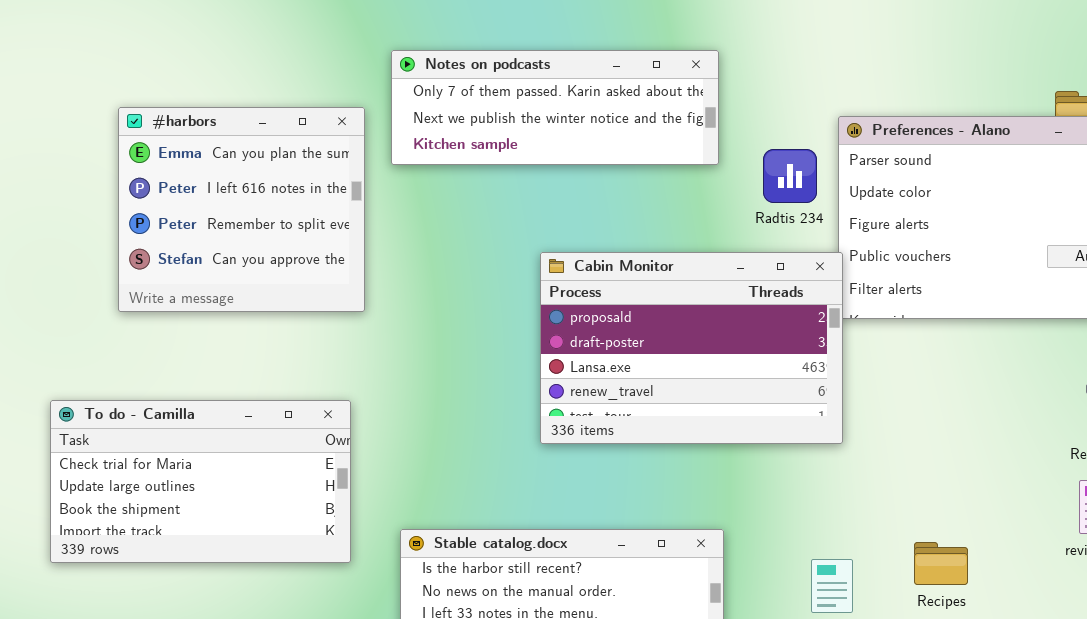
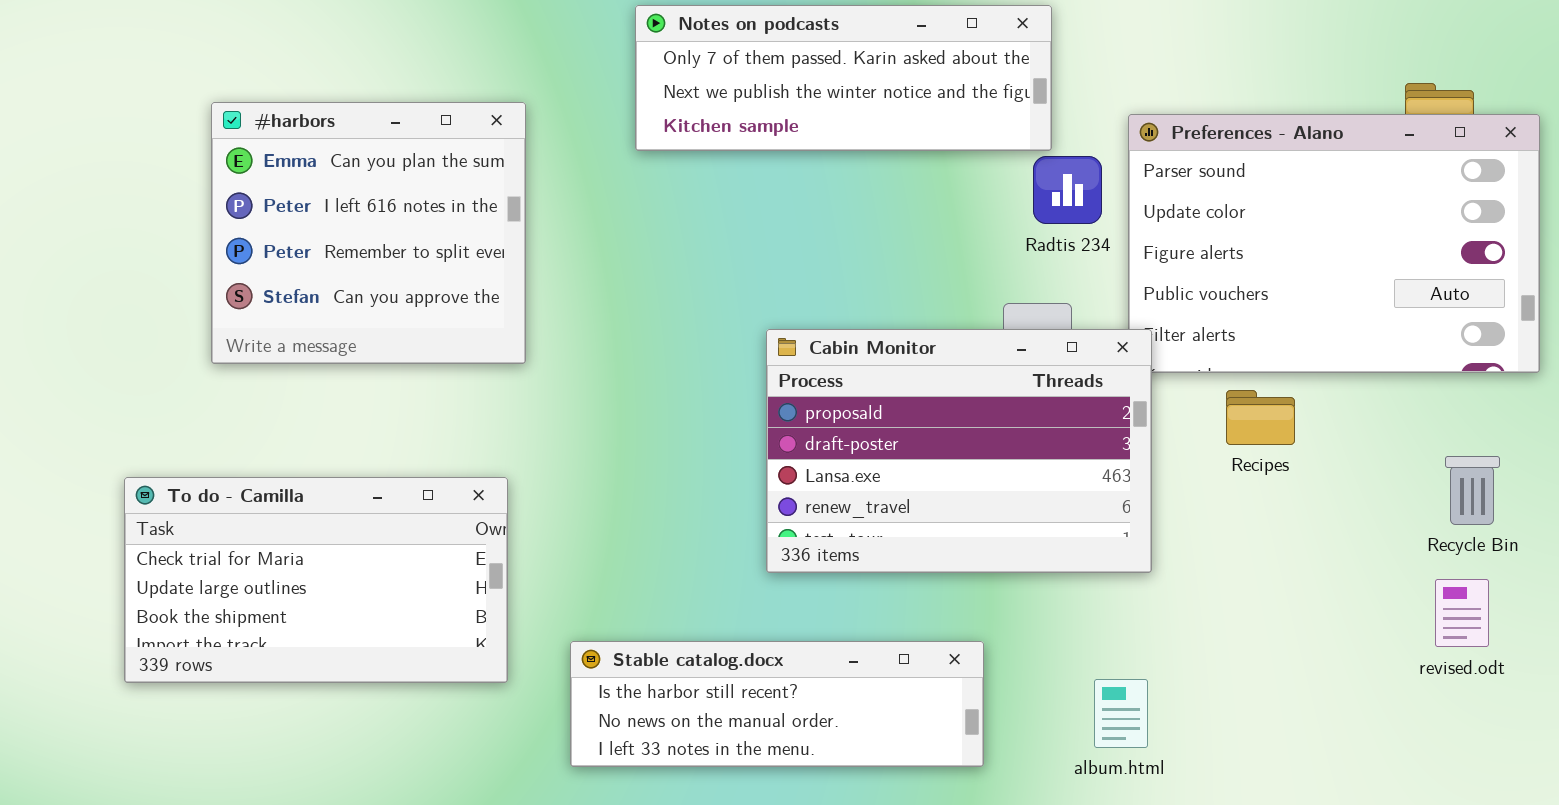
Notes on podcasts: [391,50,719,165] -> [635,5,1052,151], moved
Cabin Monitor: [540,252,843,444] -> [766,329,1152,573], moved
Recipes: [914,542,968,585] -> [1226,390,1295,445], moved

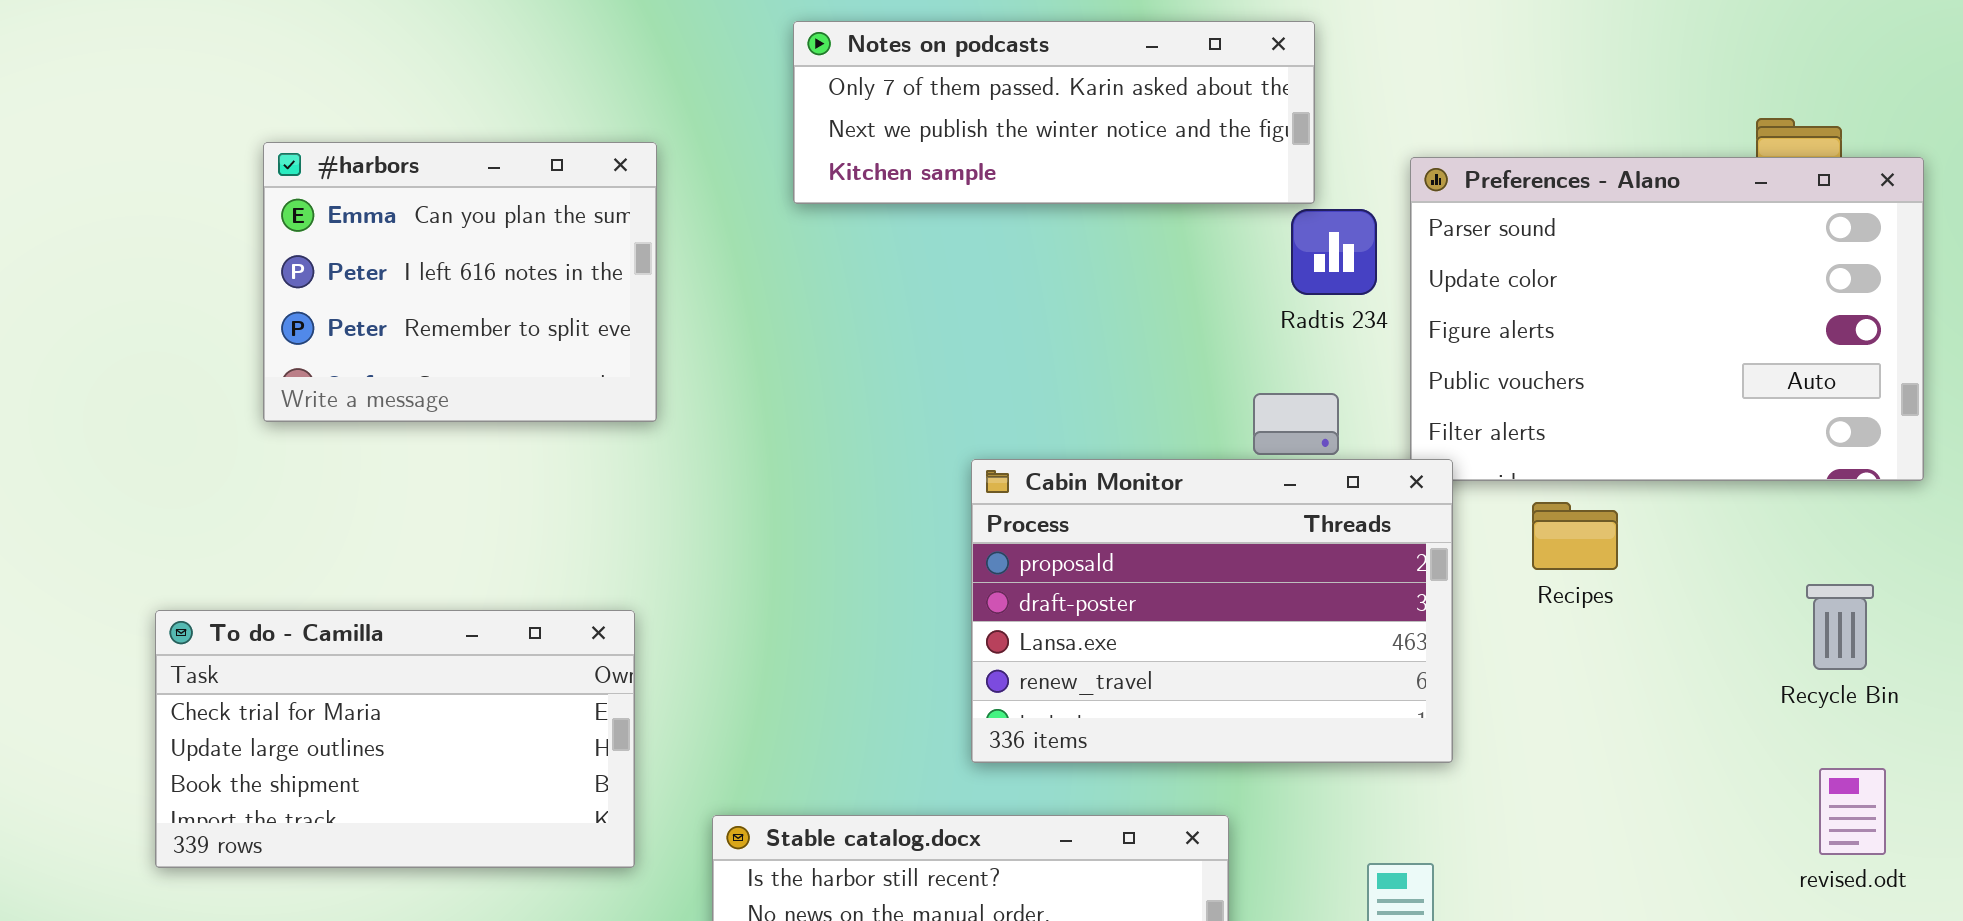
#harbors: [211,102,526,364] -> [263,142,657,422], resized
Cabin Monitor: [766,329,1152,573] -> [971,459,1453,763], moved
revised.odt: [1435,579,1489,647] -> [1819,768,1886,855], moved

